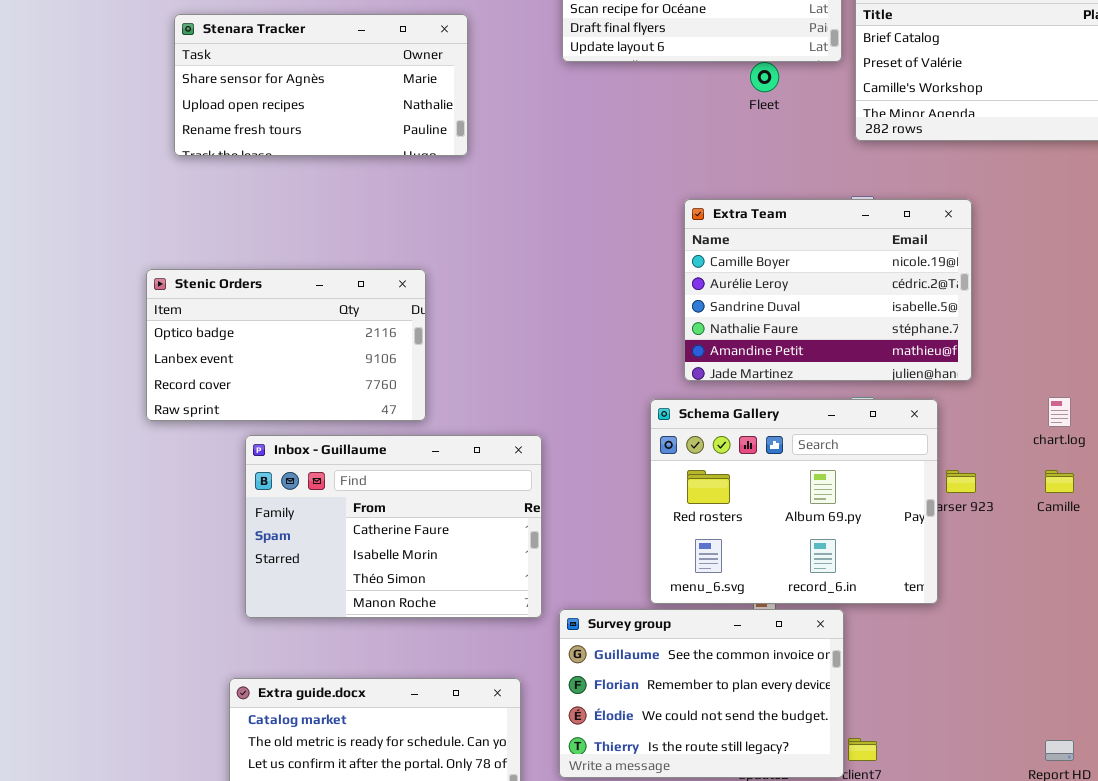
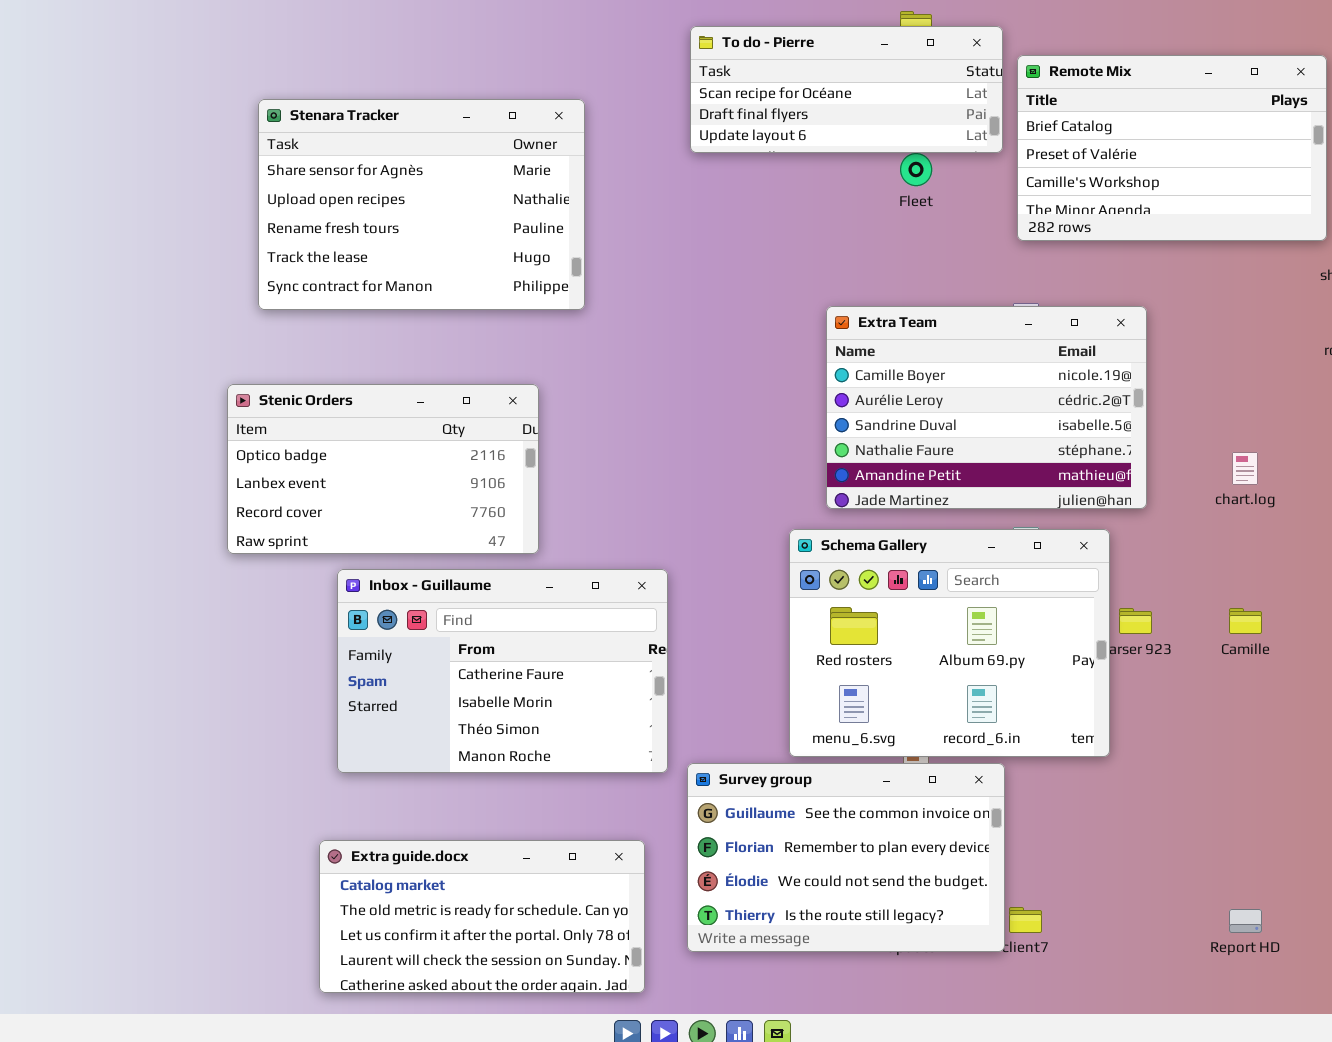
Stenara Tracker: [174,14,468,156] -> [258,99,585,310], resized
chart.log: [1048,397,1071,427] -> [1232,452,1258,485], moved

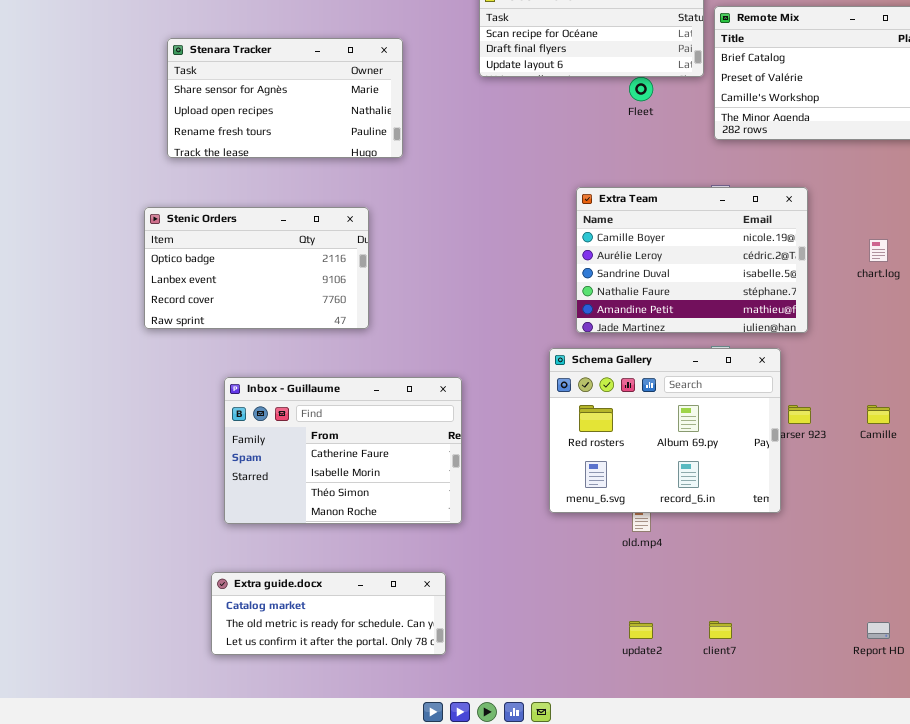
Stenara Tracker: [258,99,585,310] -> [167,38,403,158], resized
Stenic Orders: [227,384,539,554] -> [144,207,369,329], moved
chart.log: [1232,452,1258,485] -> [869,239,888,262], moved
Survey group: [687,763,1005,952] -> none, closed
Extra guide.docx: [319,840,645,993] -> [211,572,446,655], resized

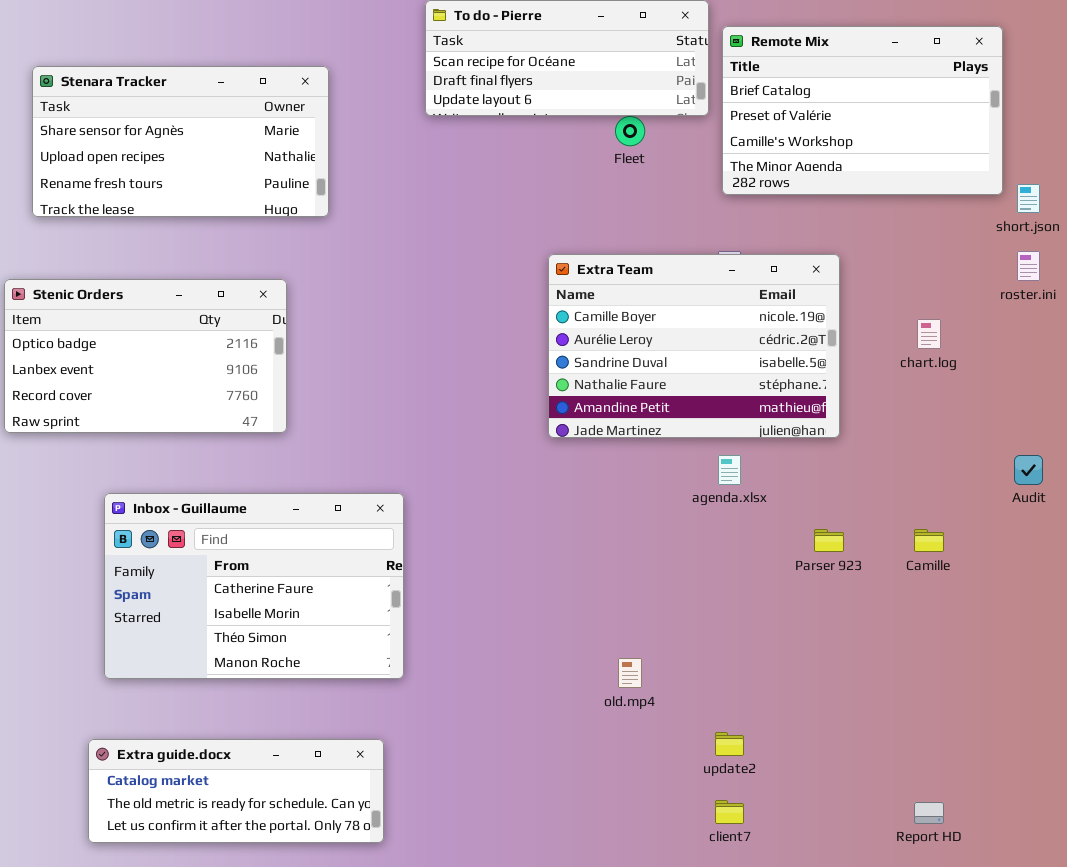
Schema Gallery: [549,348,781,513] -> none, closed
update2: [629,621,653,639] -> [715,732,744,756], moved

